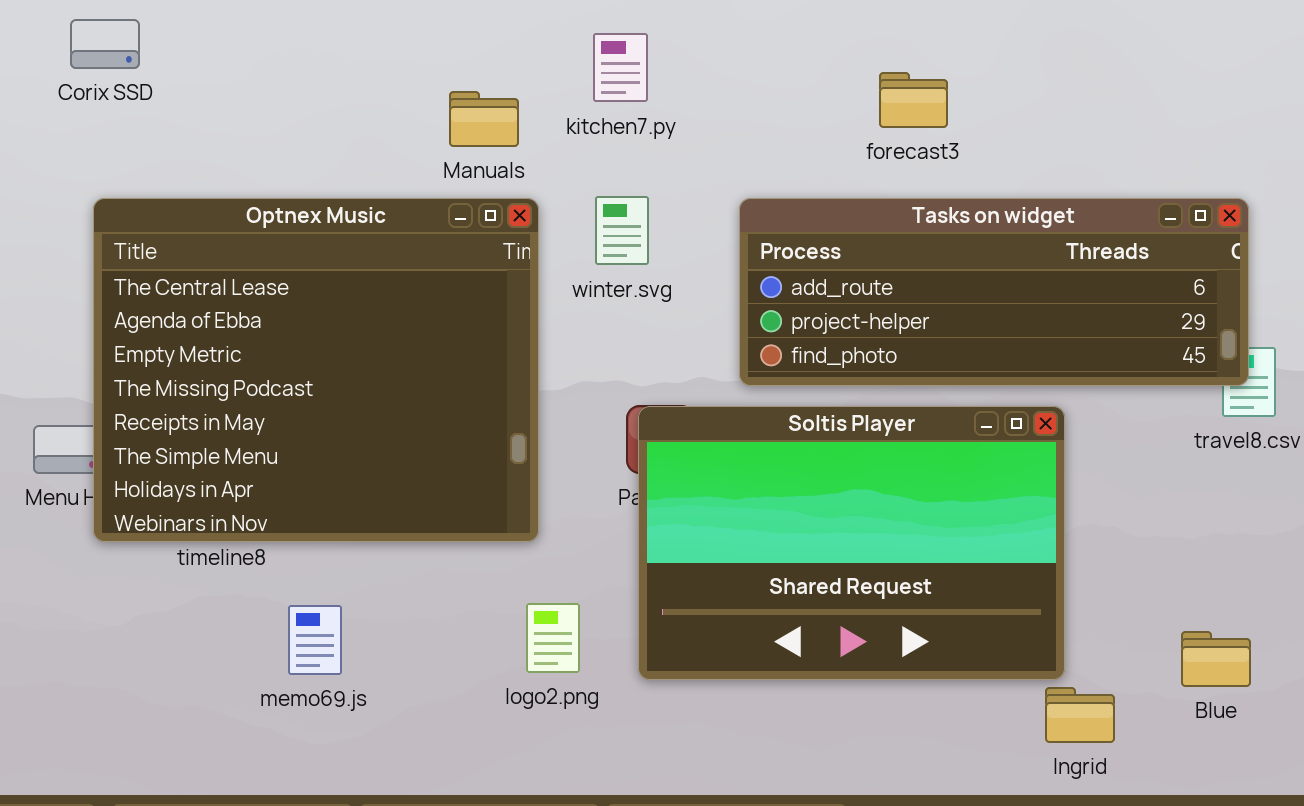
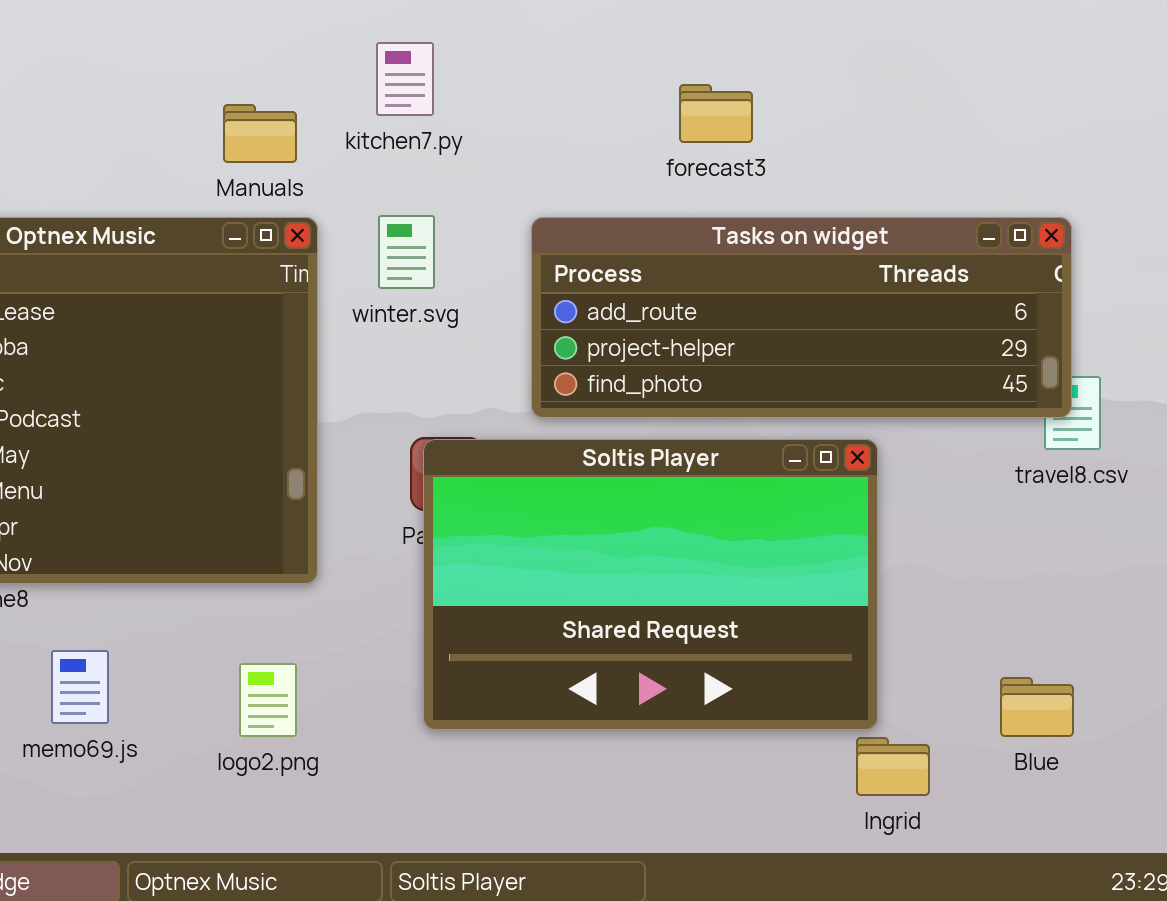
logo2.png: [526,603,580,673] -> [239,663,297,737], moved

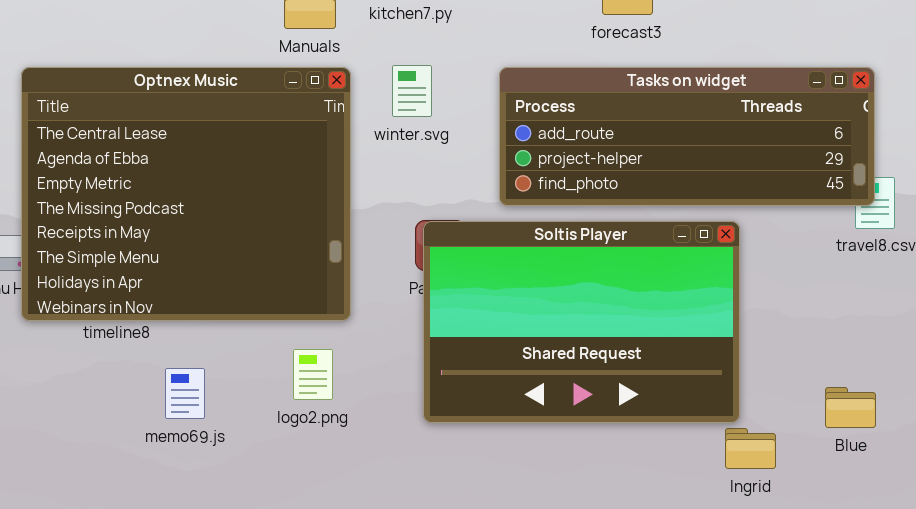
logo2.png: [239,663,297,737] -> [293,349,333,400], moved

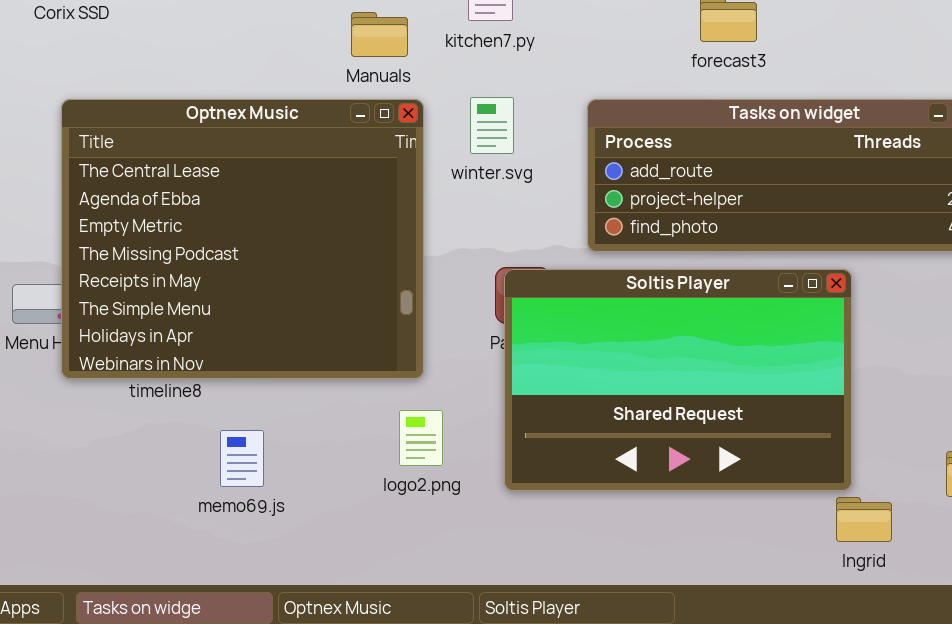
logo2.png: [293,349,333,400] -> [399,410,443,466], moved

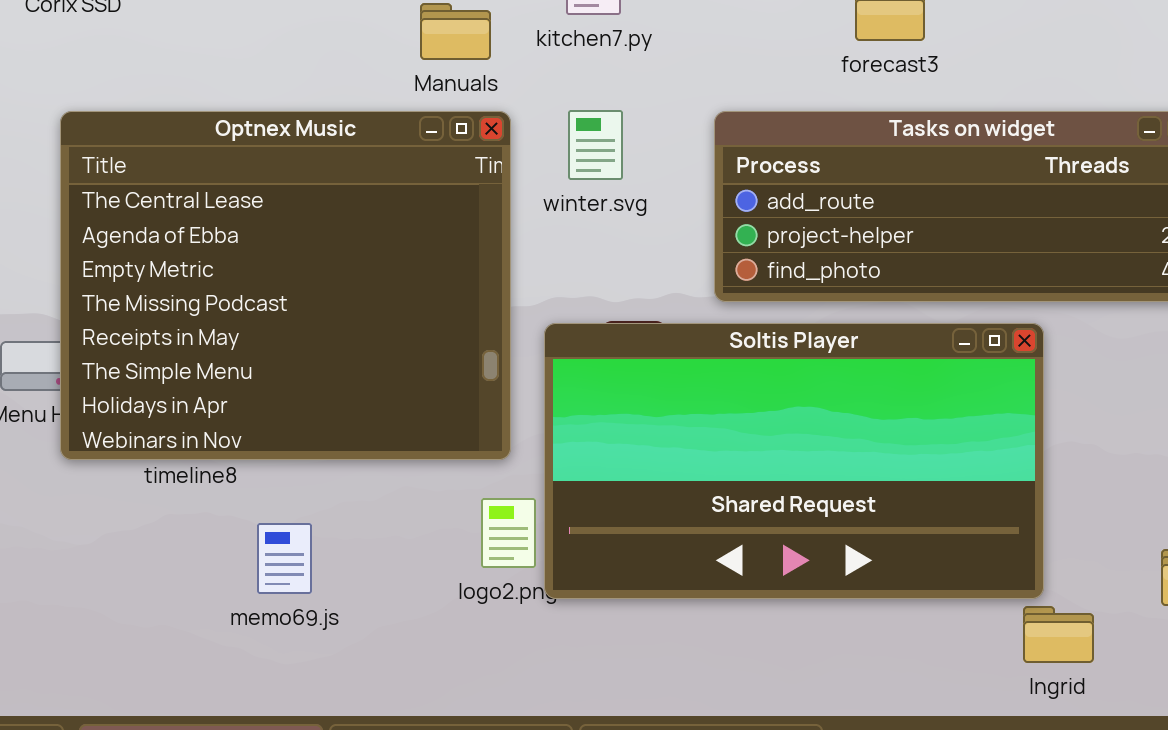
Soltis Player: [504,269,852,491] -> [544,323,1044,599], resized

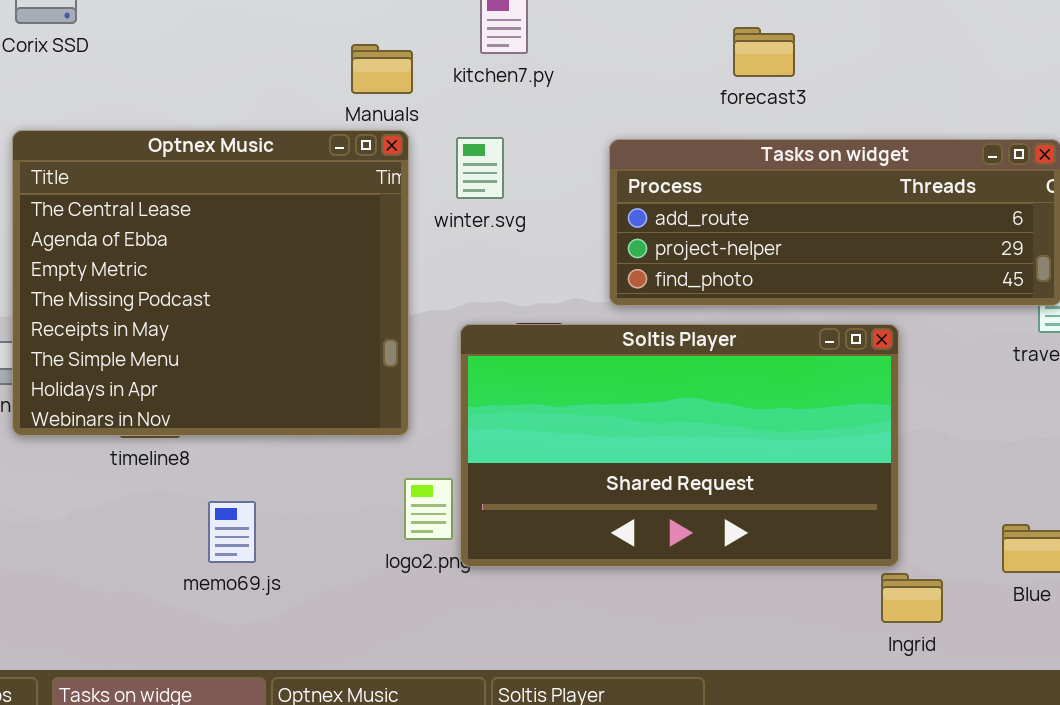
winter.svg: [568,110,623,180] -> [456,137,504,199], moved
Optnex Music: [60,111,511,460] -> [12,130,409,436], moved

